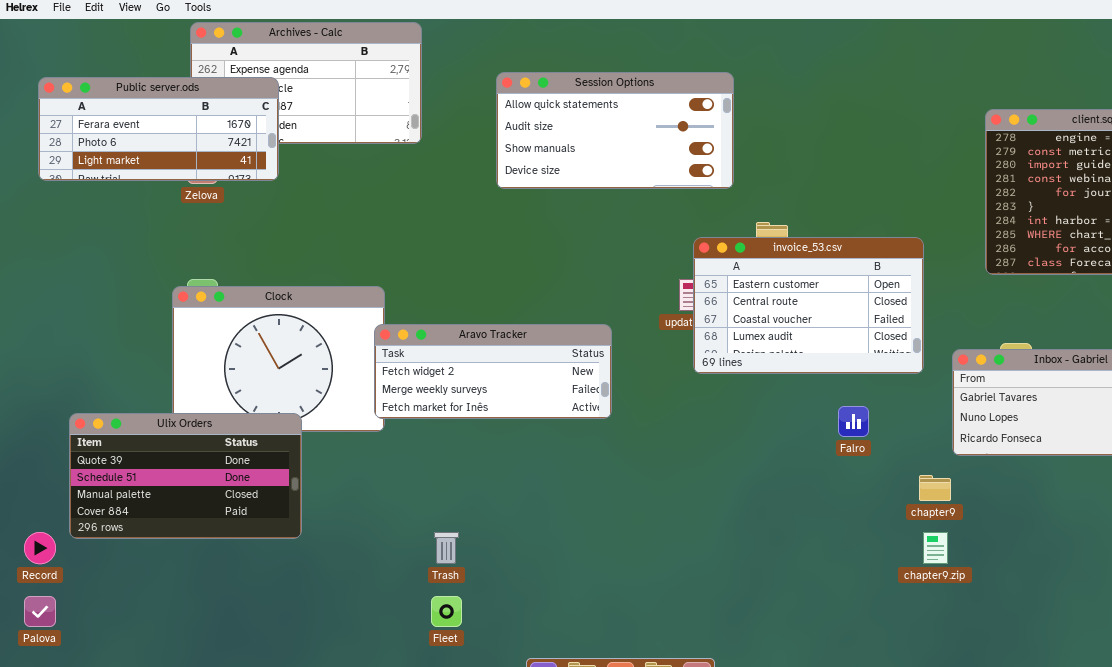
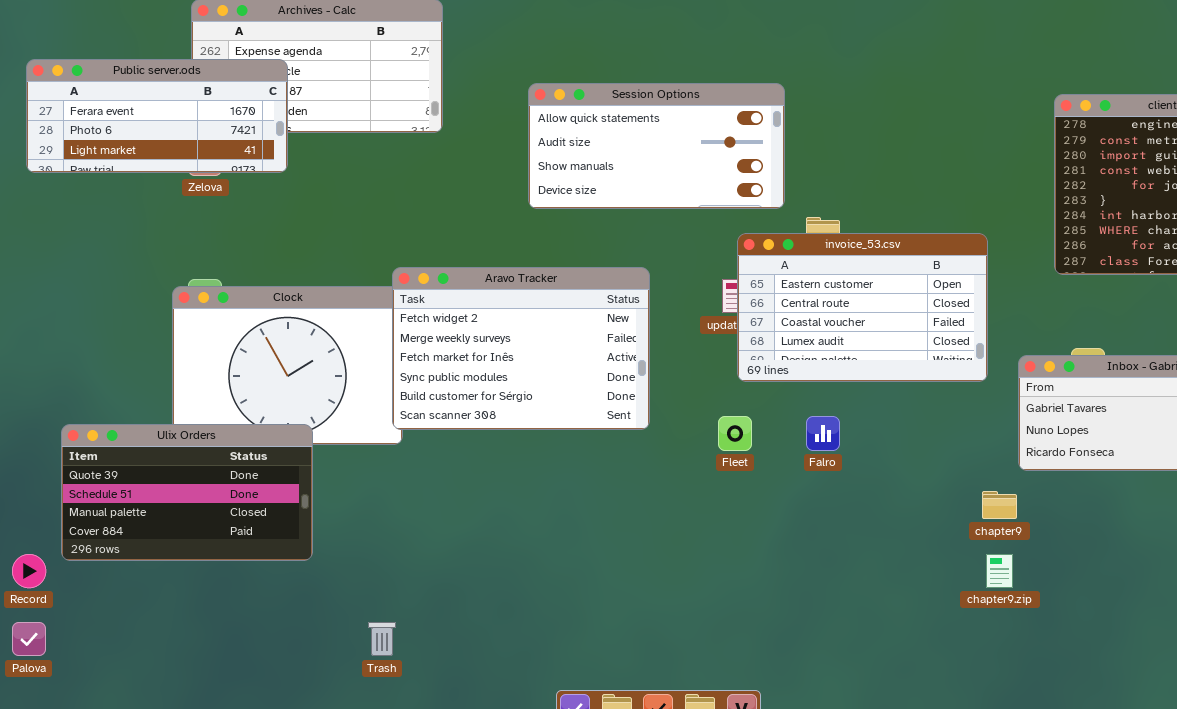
Session Options: [496,72,734,189] -> [528,83,785,209], moved
Aravo Tracker: [374,324,612,419] -> [392,267,650,430], resized
Falro: [838,406,869,437] -> [806,416,840,451], moved
Trash: [434,532,459,564] -> [368,622,396,656], moved
Fleet: [431,596,462,627] -> [718,416,752,451], moved

